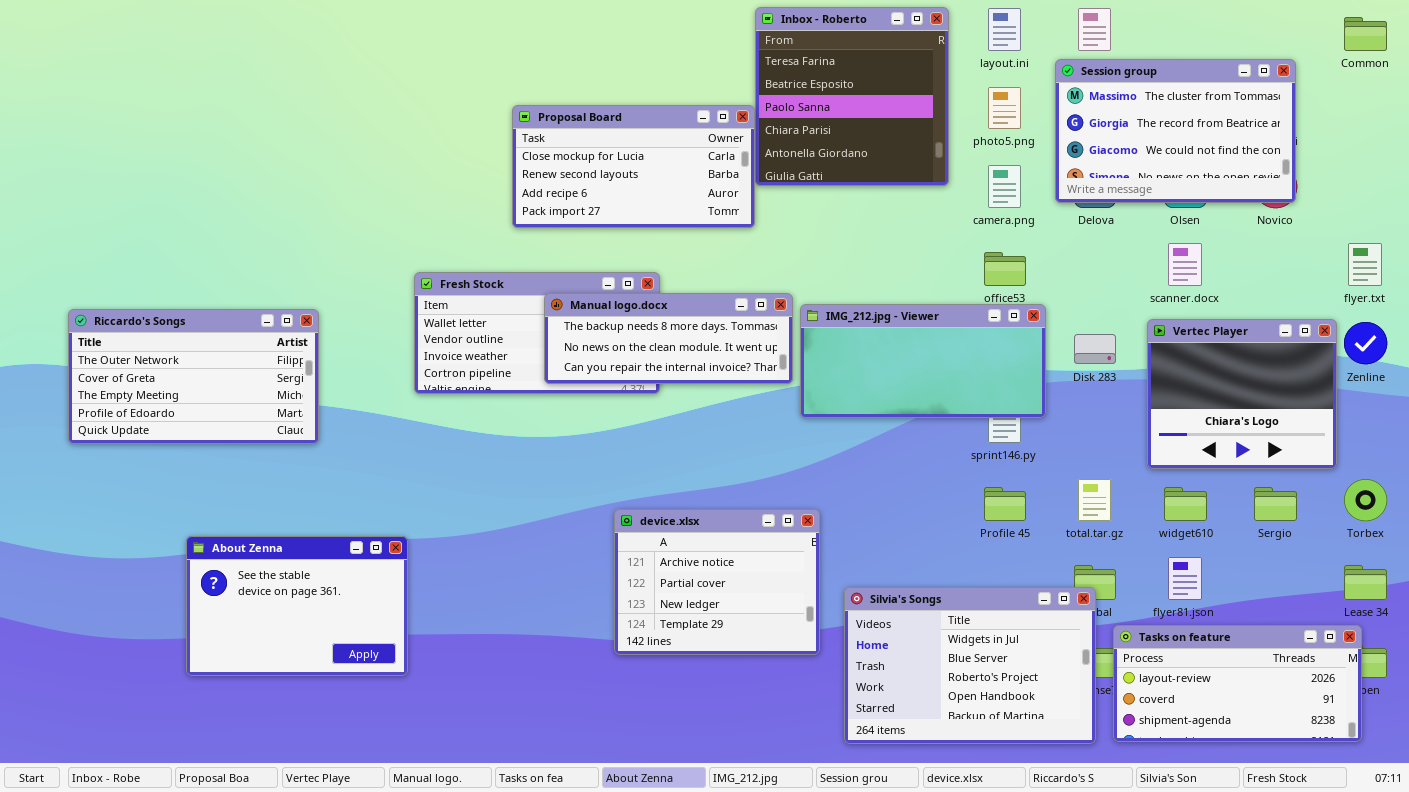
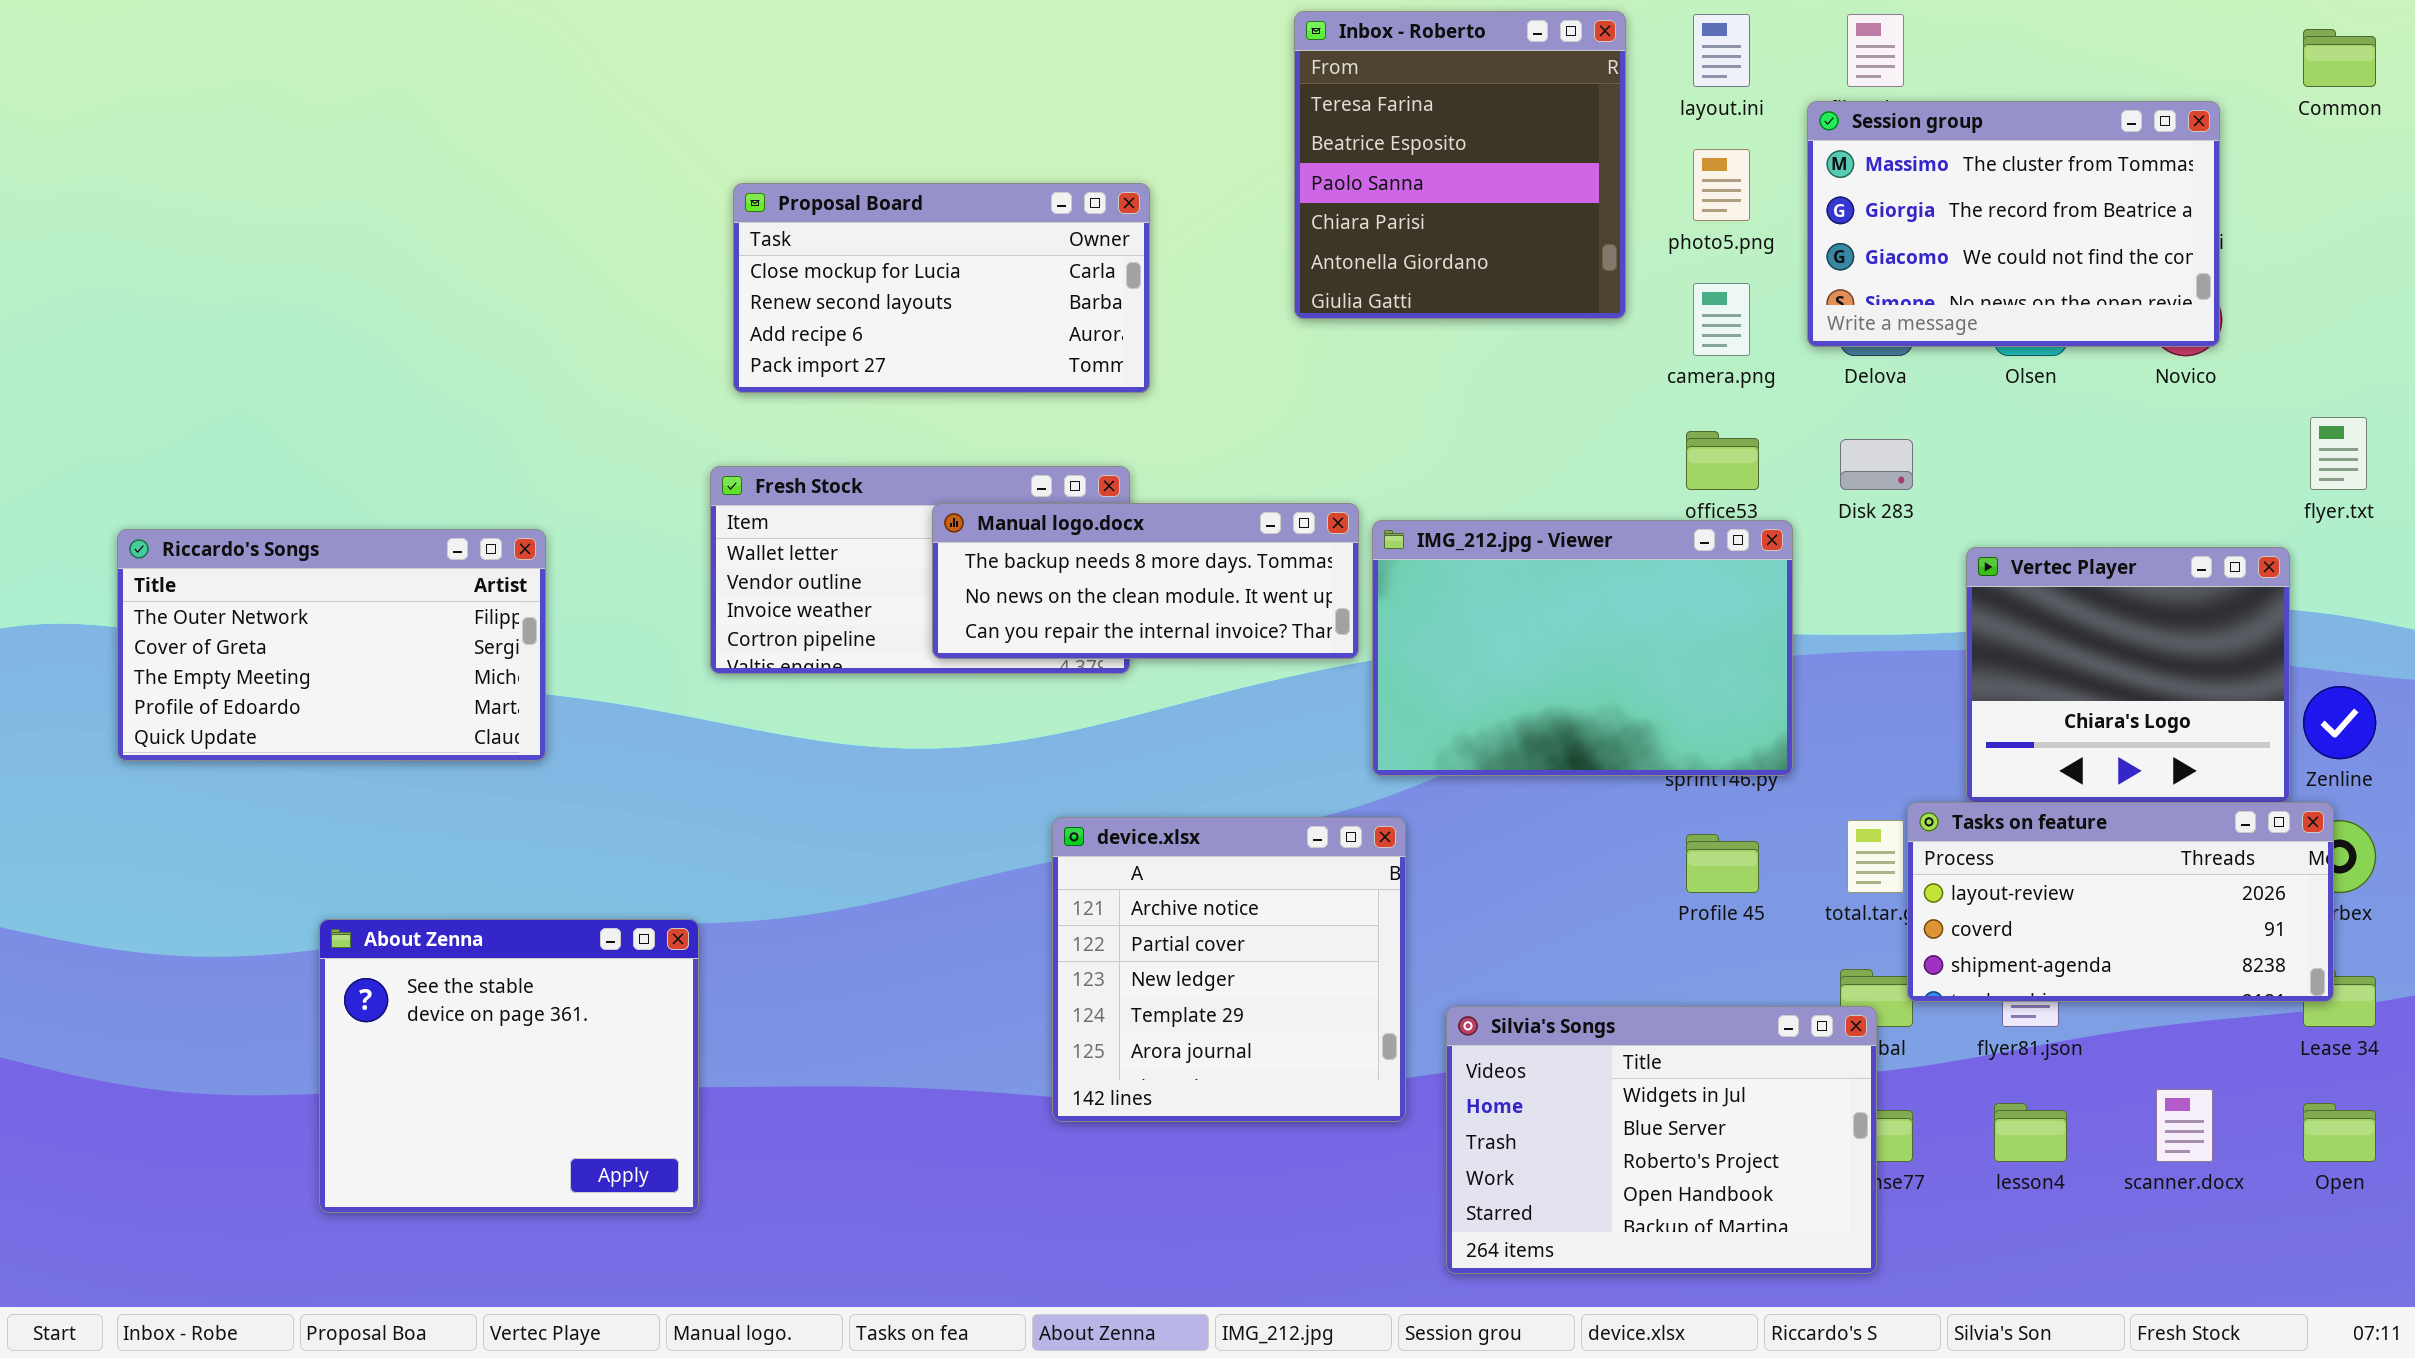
Proposal Board: [512,105,755,228] -> [733,183,1150,393], moved
scanner.docx: [1168,243,1202,286] -> [2156,1089,2213,1162], moved
IMG_212.jpg - Viewer: [800,304,1046,418] -> [1372,520,1793,776], resized
Zenline: [1344,322,1387,364] -> [2303,686,2376,759], moved
Disk 283: [1074,334,1116,364] -> [1840,439,1913,490], moved
device.xlsx: [614,509,820,655] -> [1052,817,1406,1122], resized
About Zenna: [186,536,408,676] -> [319,919,699,1213], resized
Tasks on feature: [1113,625,1362,742] -> [1907,802,2334,1002], moved

